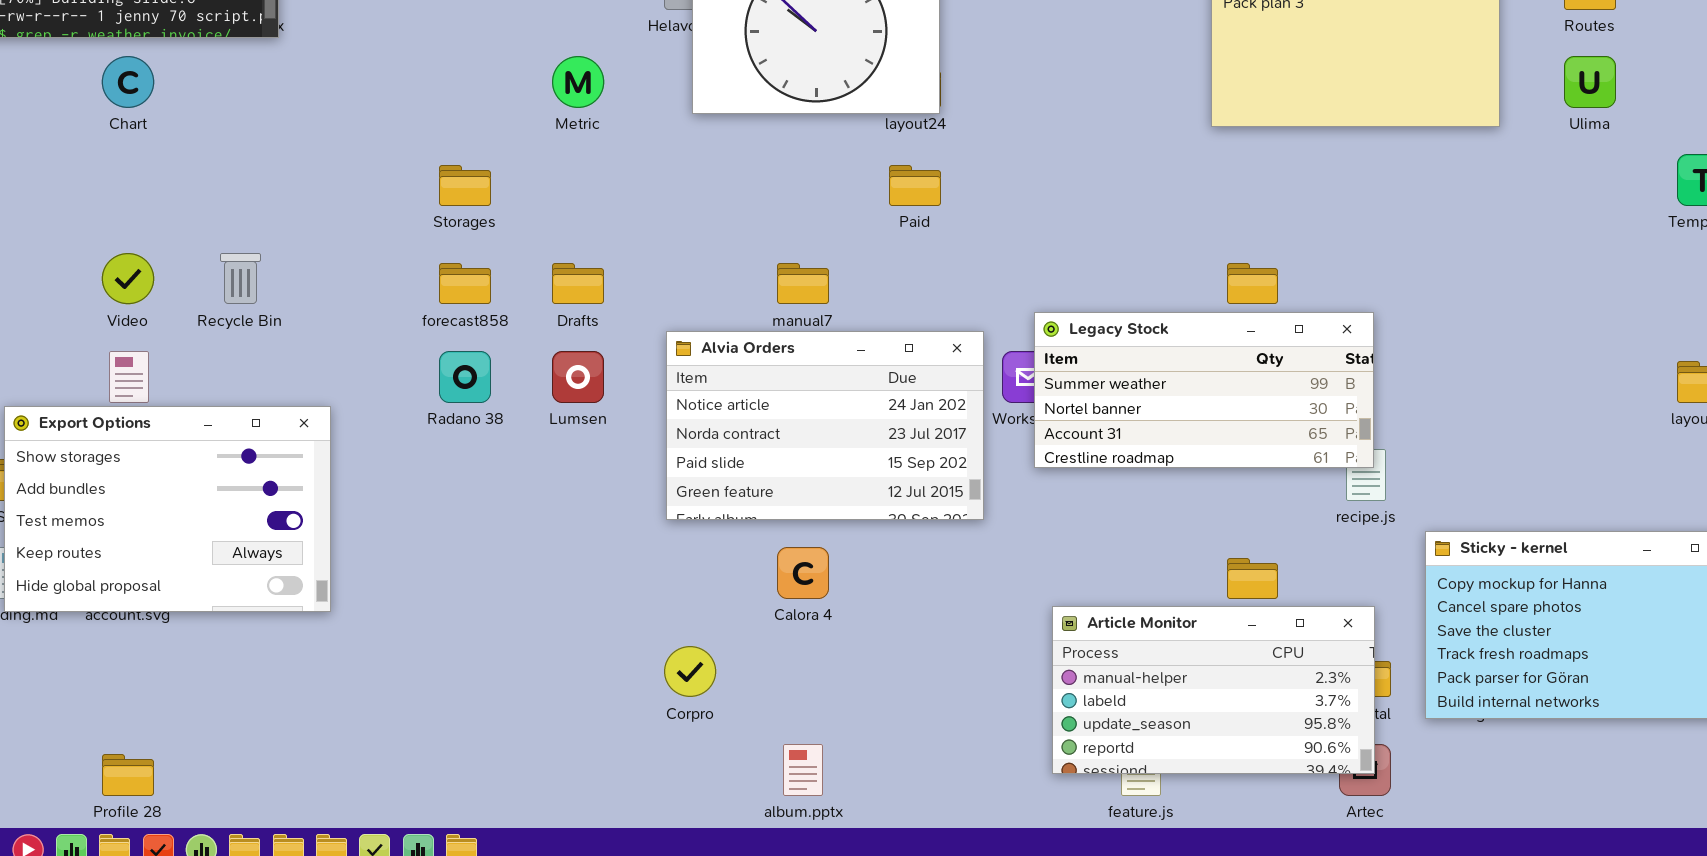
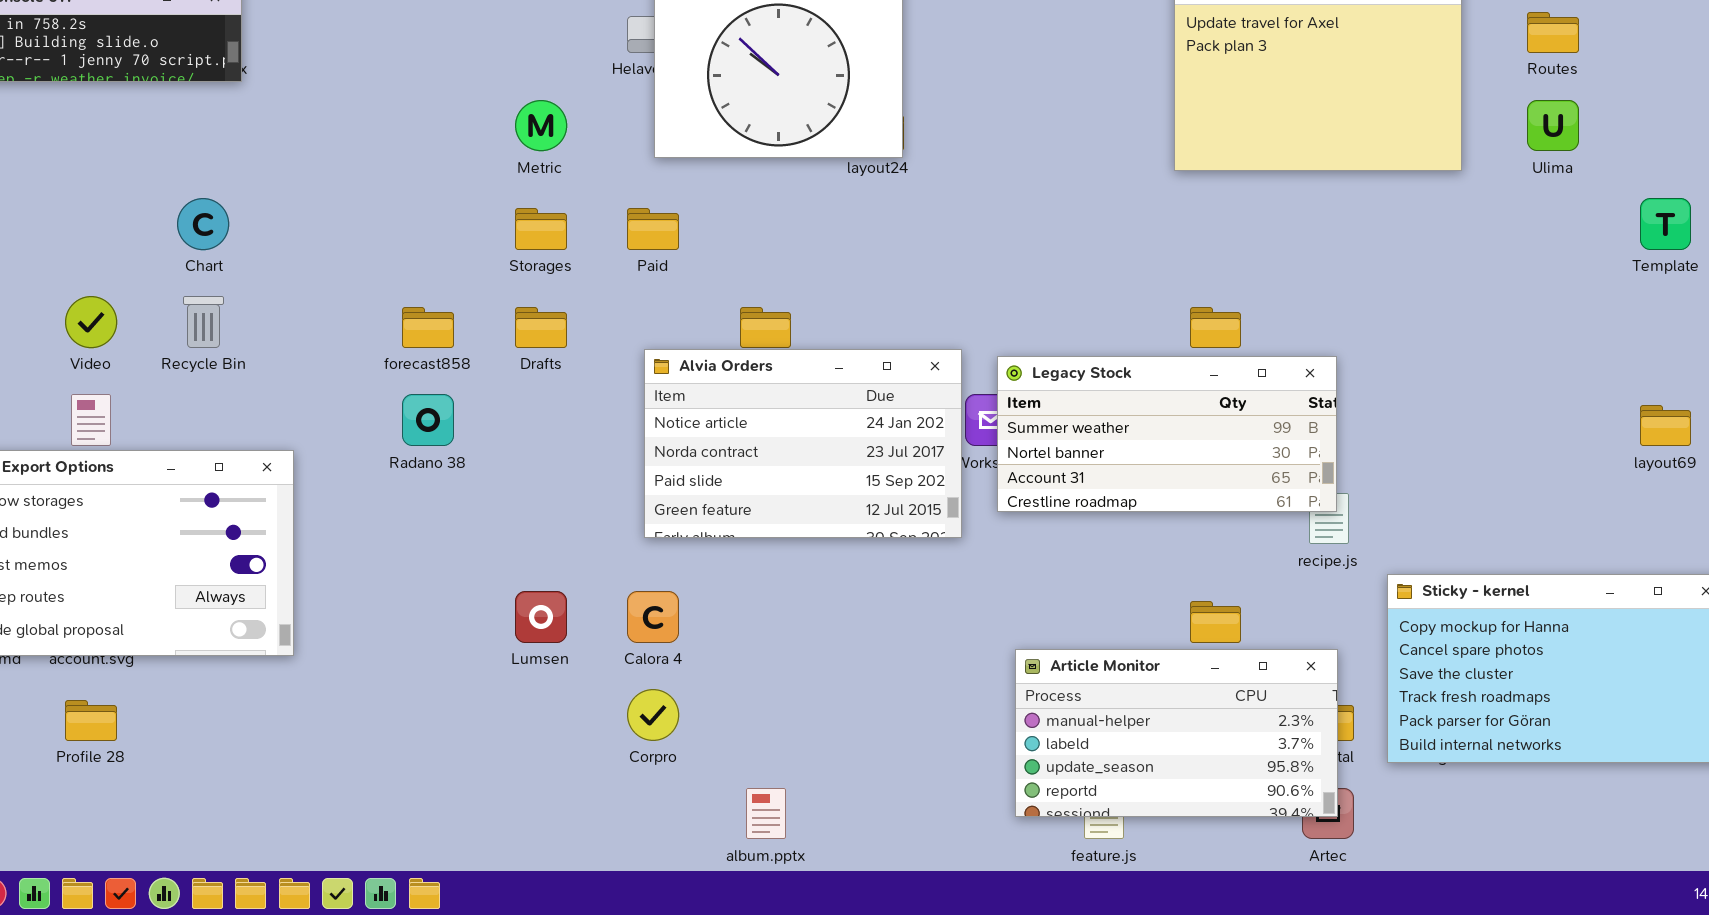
Chart: [102,56,154,108] -> [177,198,229,250], moved
Storages: [439,165,491,206] -> [515,208,567,250], moved
Paid: [889,165,941,206] -> [627,208,679,250], moved
Alvia Orders: [666,331,984,520] -> [644,349,962,538], moved
Lumsen: [552,351,604,403] -> [515,591,567,643], moved
Calora 4: [777,547,829,599] -> [627,591,679,643], moved
Profile 28: [102,754,154,796] -> [65,700,117,741], moved

